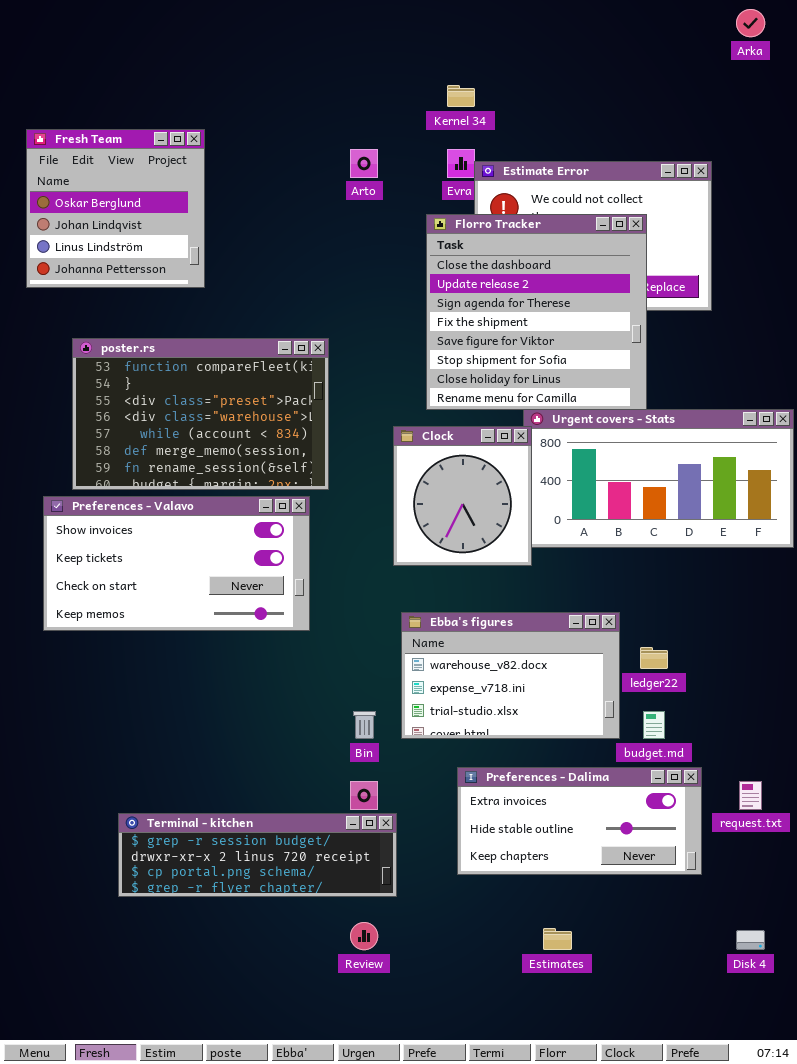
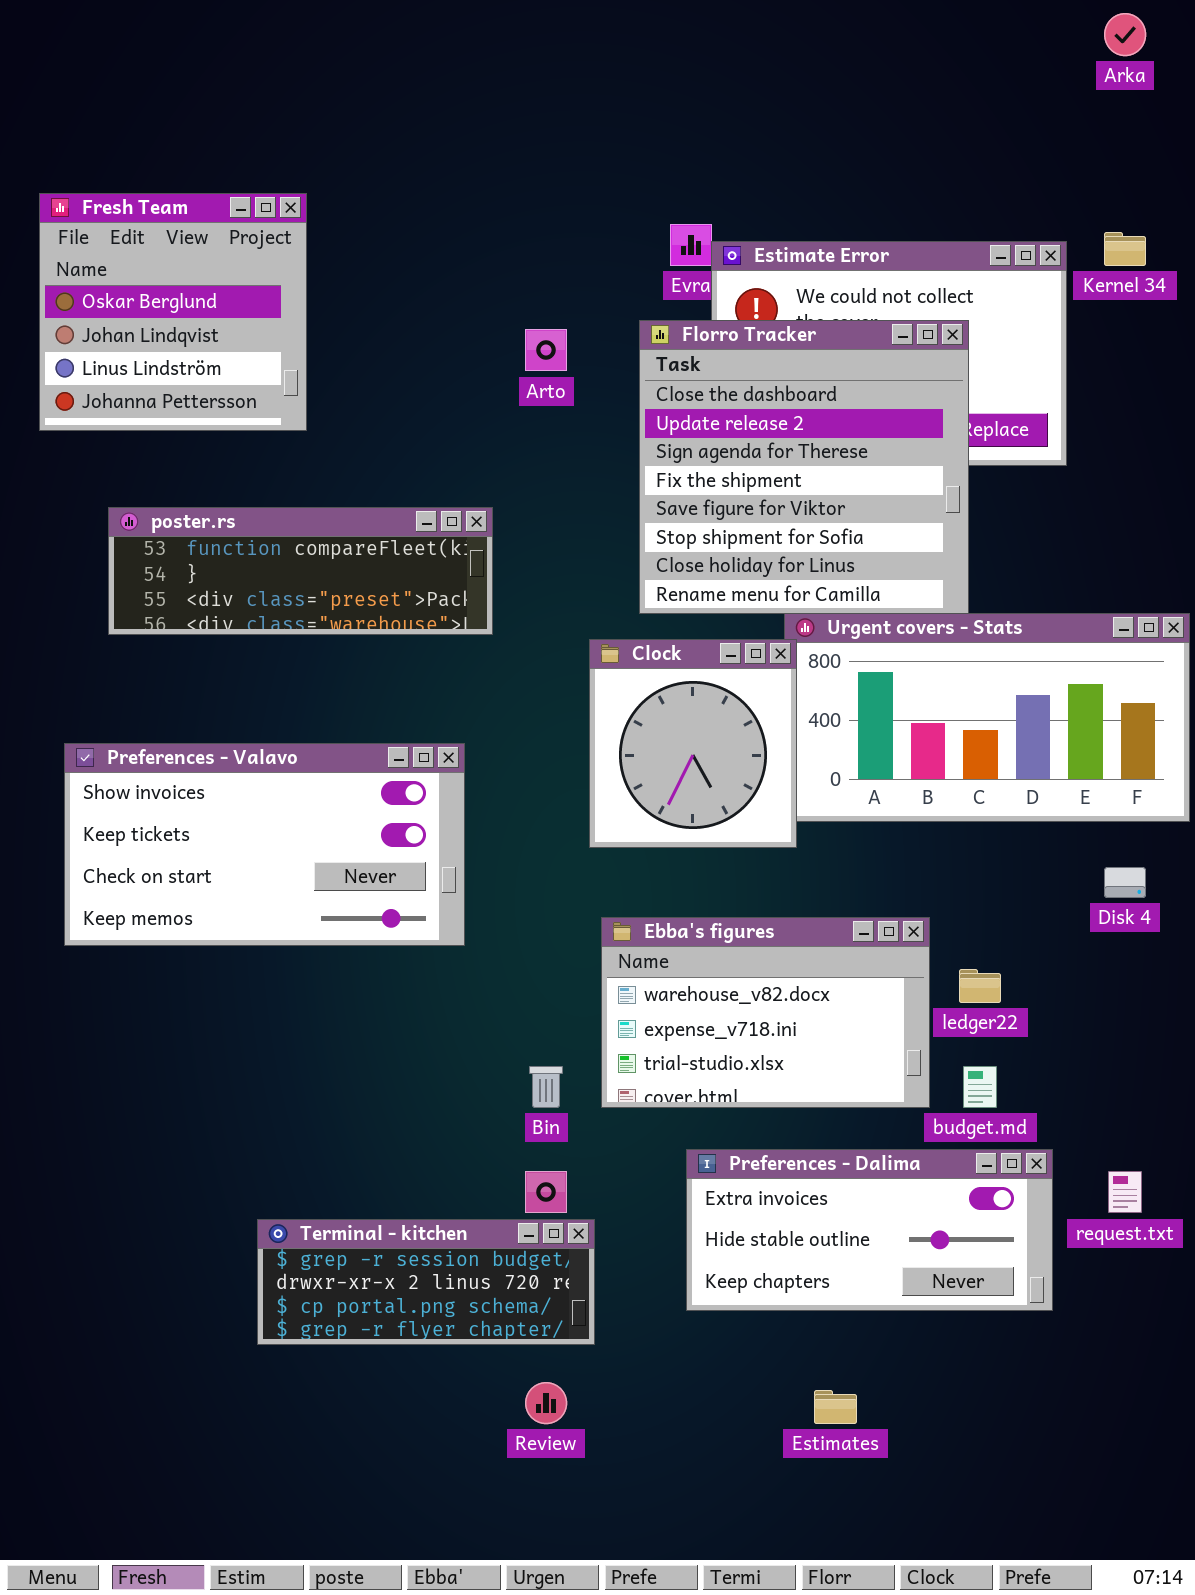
Kernel 34: [447,85,475,107] -> [1104,232,1146,266], moved
Arto: [350,149,378,178] -> [525,329,567,371], moved
poster.rs: [72,338,329,490] -> [108,507,493,635], resized
Terminal - kitchen: [118,813,397,897] -> [257,1219,595,1345], resized
Disk 4: [736,930,765,950] -> [1104,867,1146,898], moved

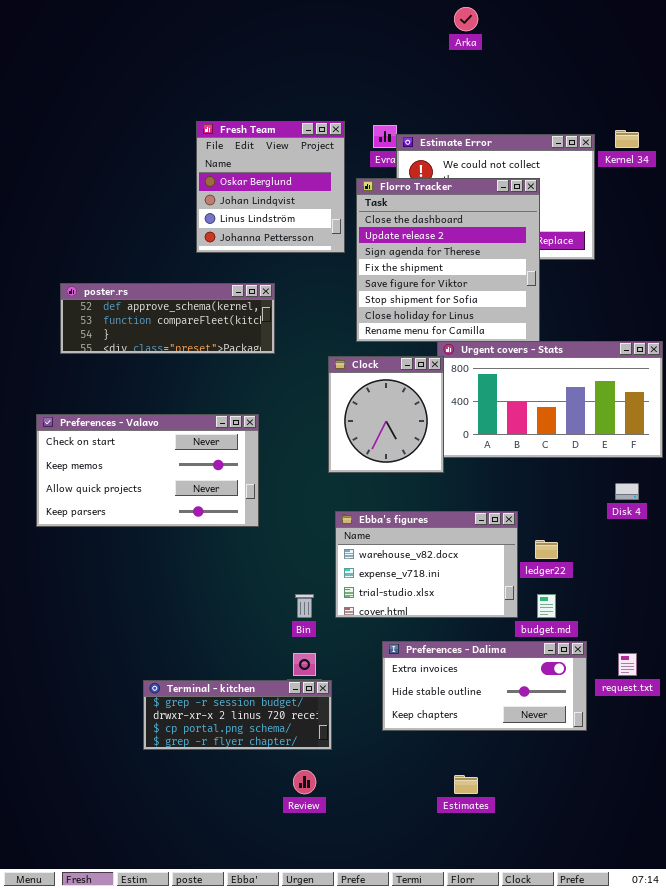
Arka: [1104,13,1146,56] -> [454,7,478,31], moved
Fresh Team: [39,193,307,431] -> [196,121,345,253], moved
poster.rs: [108,507,493,635] -> [60,283,275,354], scrolled up 1 row
Preferences - Valavo: [64,743,465,946] -> [36,414,259,527], scrolled down 2 rows

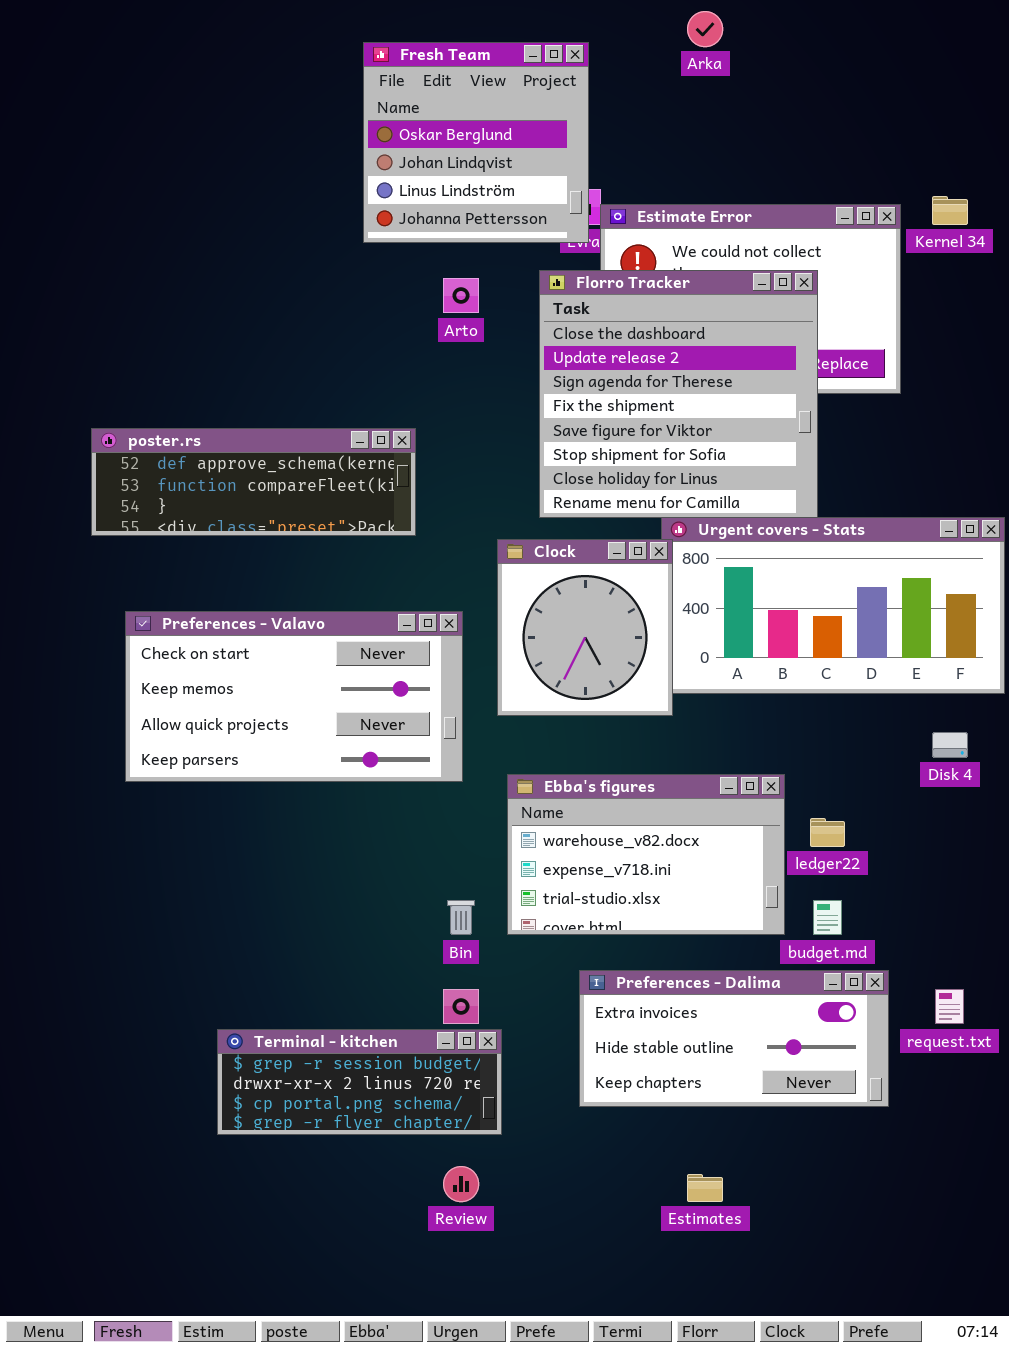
Fresh Team: [196,121,345,253] -> [363,42,589,243], moved
Preferences - Valavo: [36,414,259,527] -> [125,611,463,782], moved

